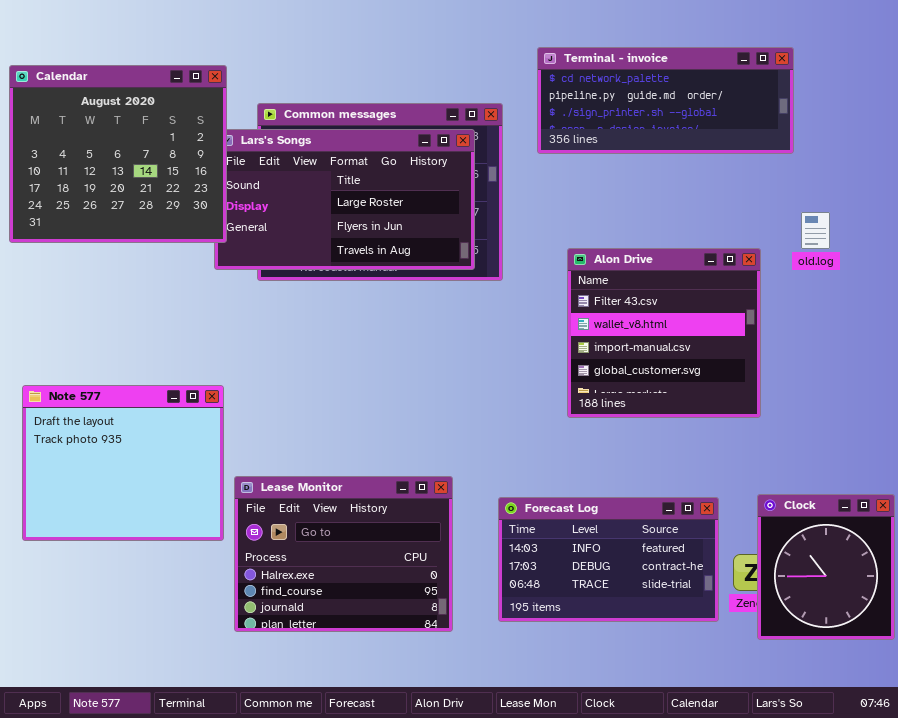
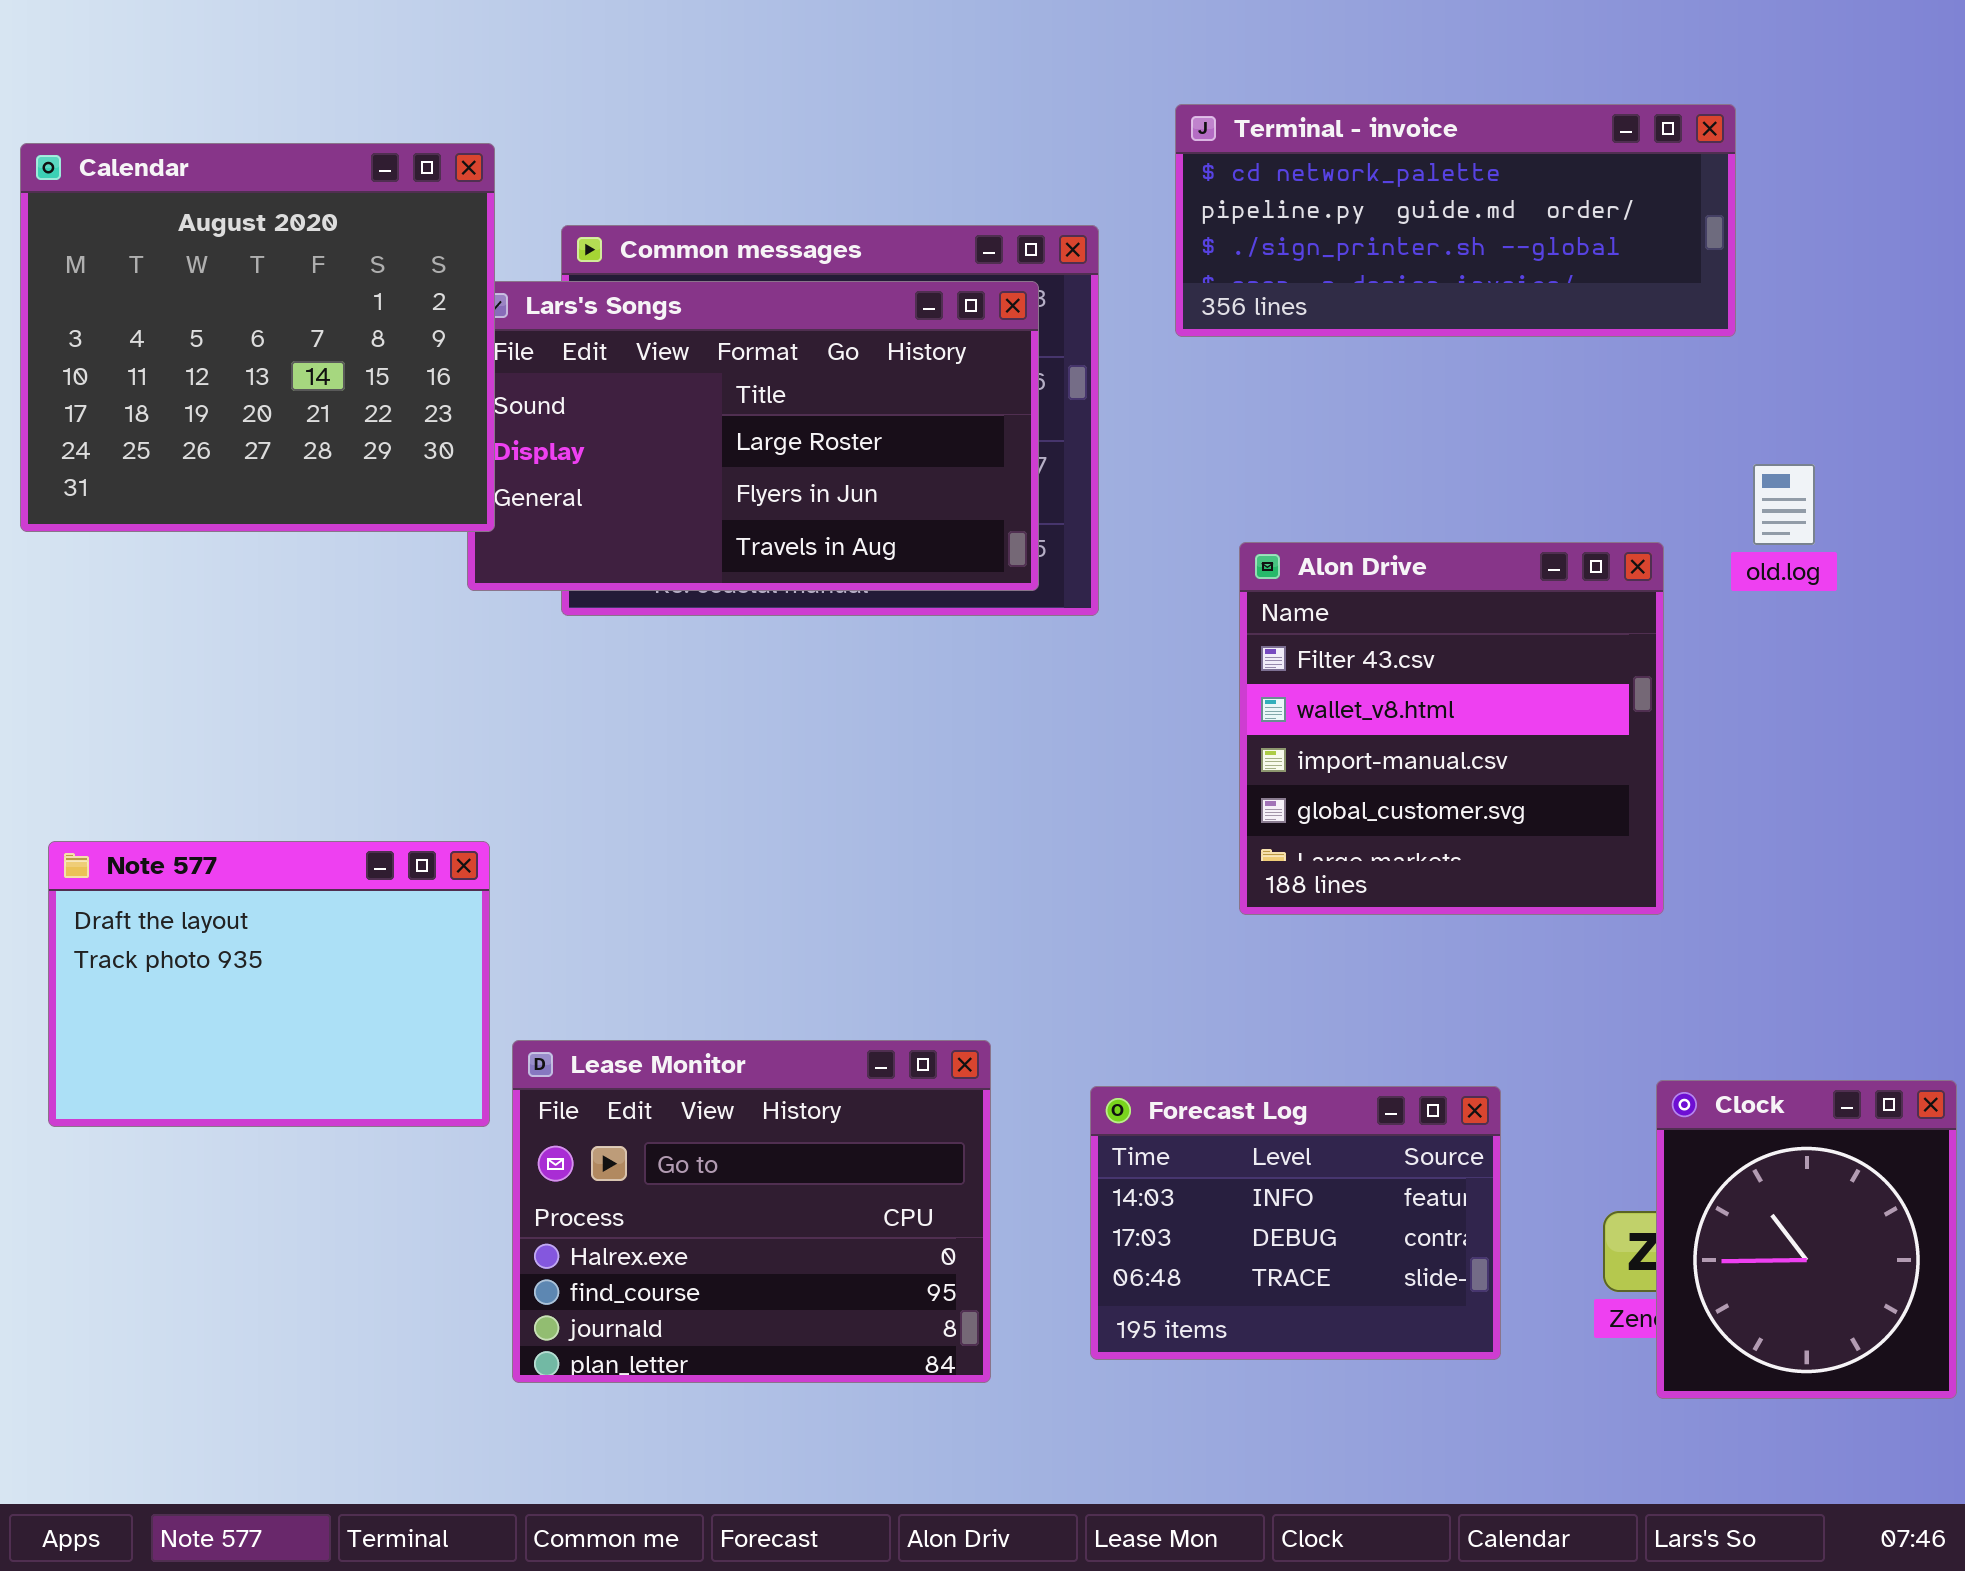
Note 577: [22,385,224,541] -> [48,841,490,1127], resized
Forecast Log: [498,497,719,622] -> [1090,1086,1501,1360], resized

